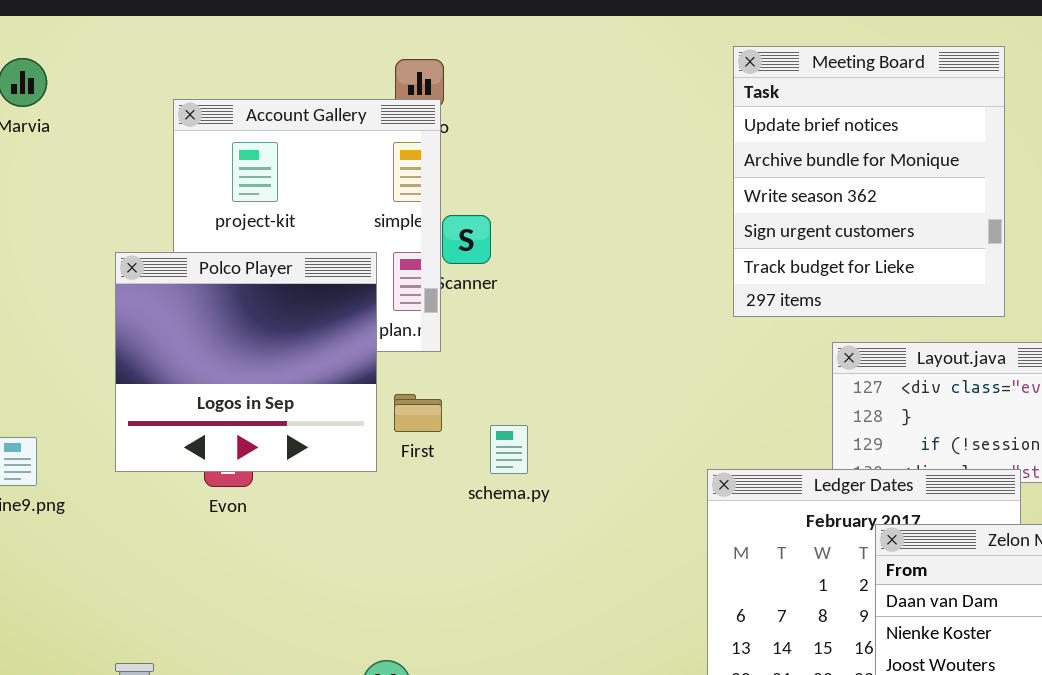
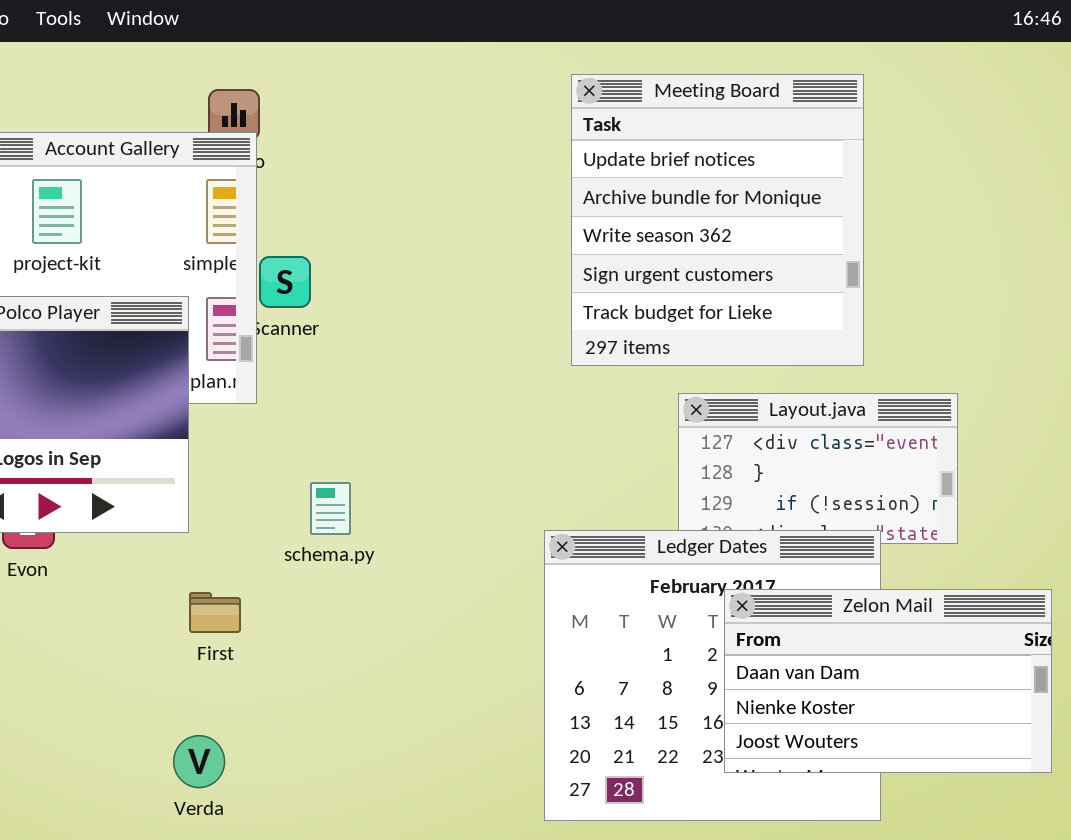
First: [394,394,442,432] -> [189,592,241,633], moved

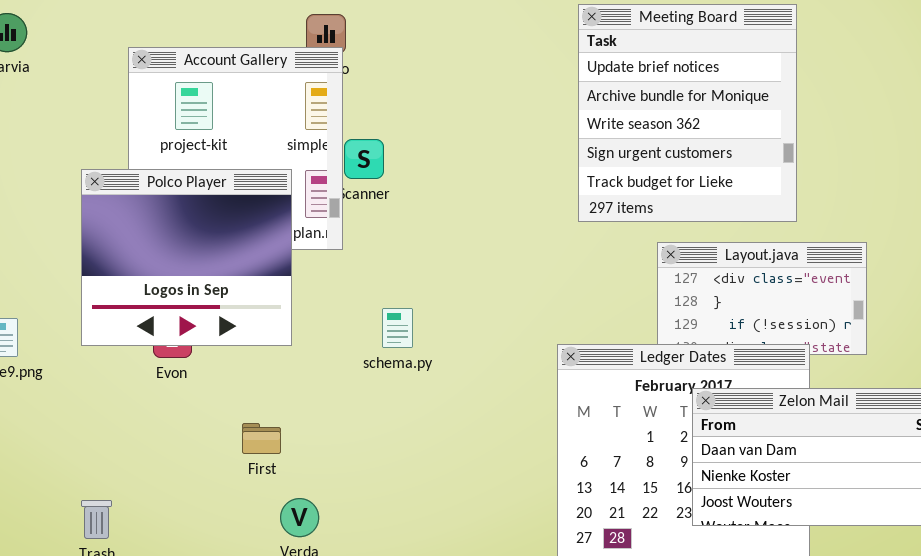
First: [189,592,241,633] -> [242,423,281,454], moved

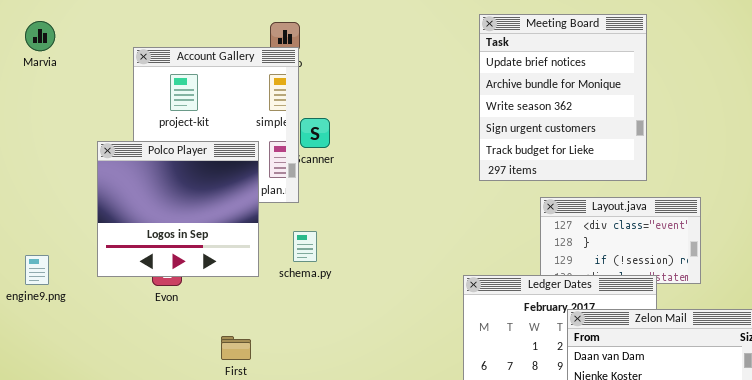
schema.py: [382,308,413,348] -> [293,231,317,262], moved

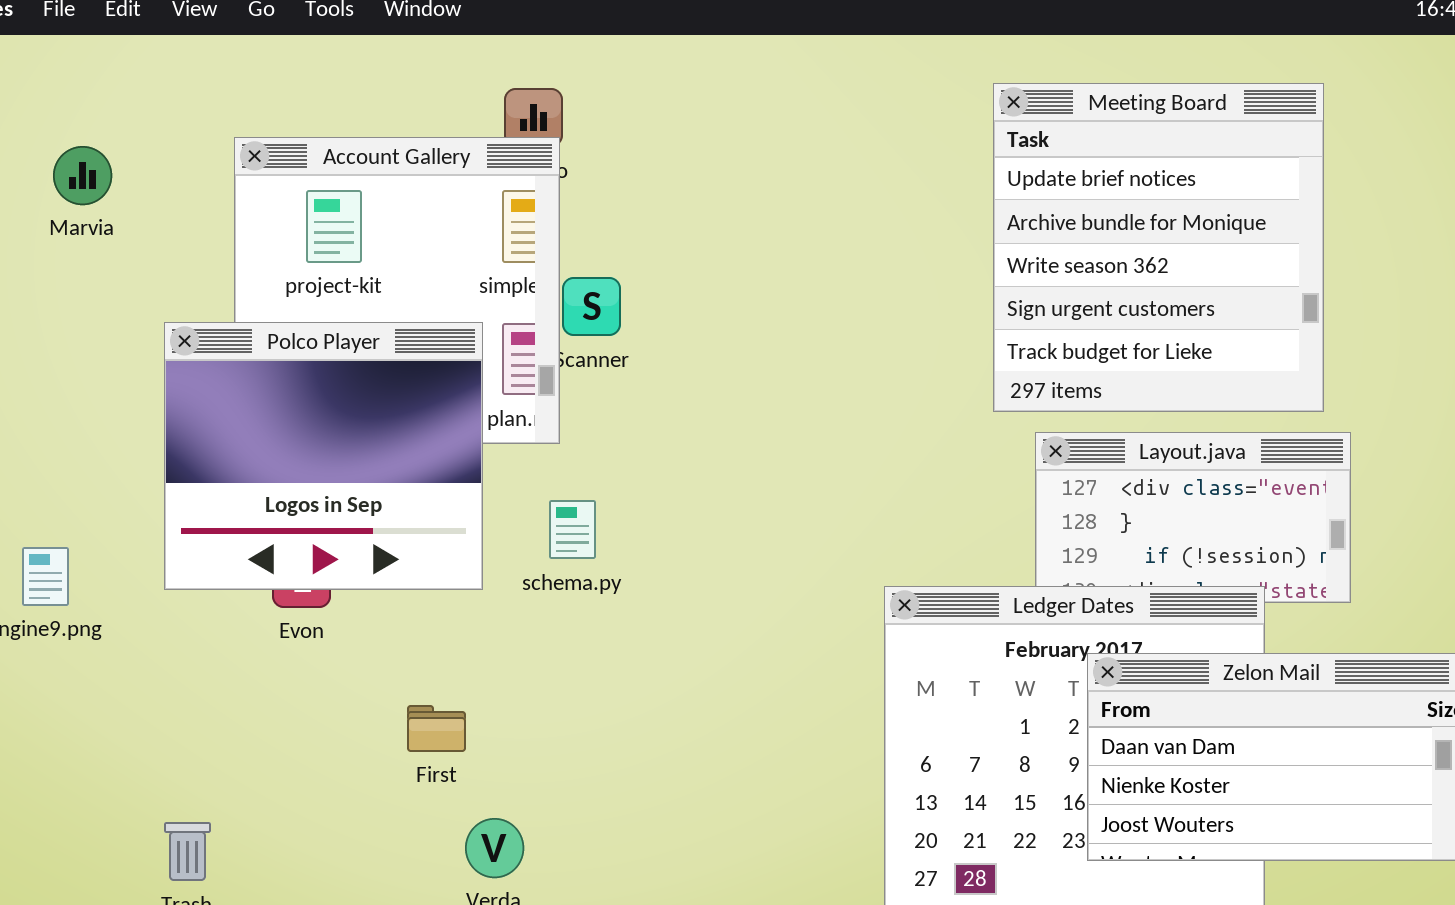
Meeting Board: [479,14,647,181] -> [993,83,1324,412], moved
Marvia: [25,21,55,51] -> [53,146,112,205], moved

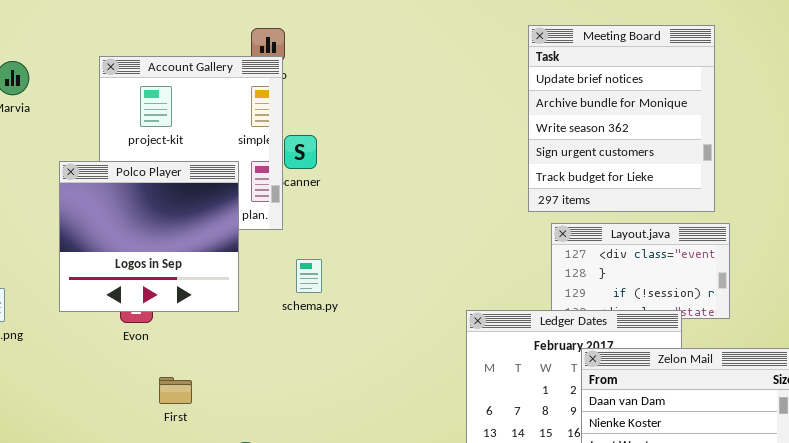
schema.py: [549,500,596,559] -> [296,259,322,293], moved
First: [407,705,466,752] -> [159,377,192,404], moved

